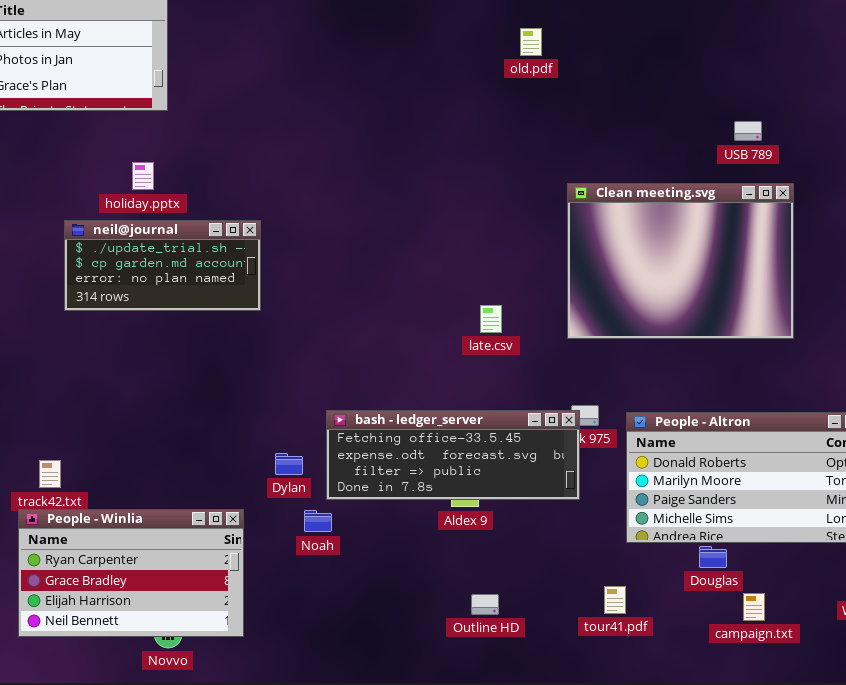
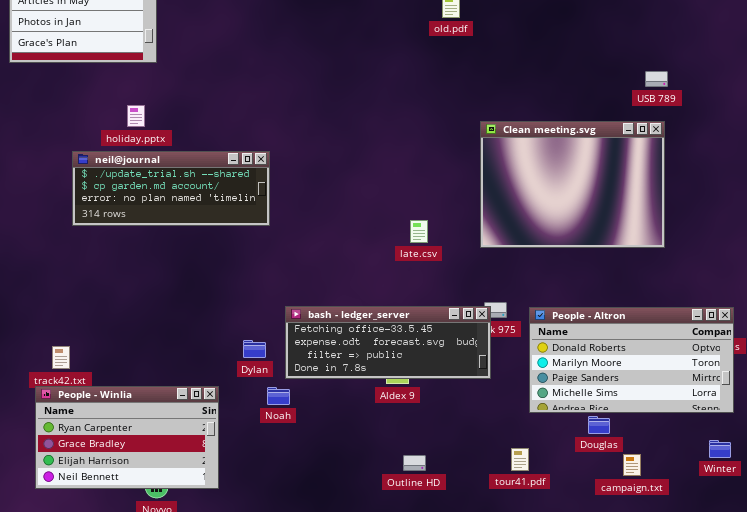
USB 789: [734,121,762,141] -> [645,71,668,87], moved
neil@journal: [64,220,261,311] -> [72,151,270,226], resized

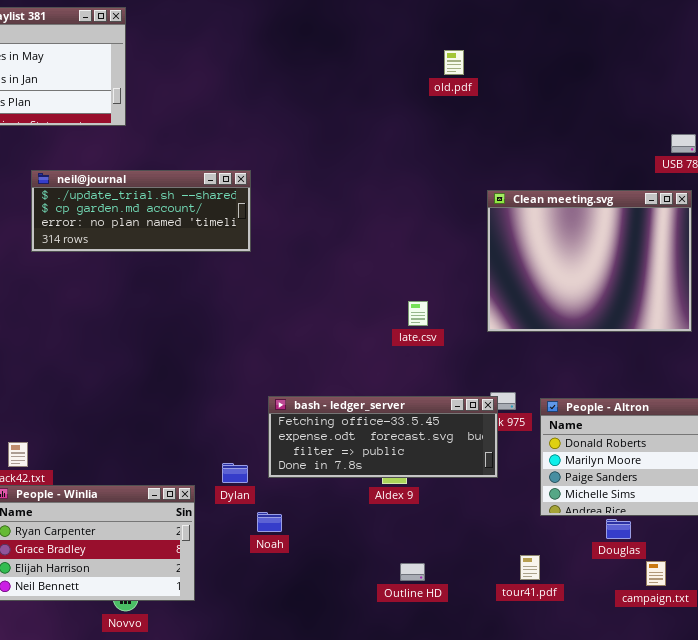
neil@journal: [72,151,270,226] -> [31,170,251,252], moved
Dylan: [243,340,266,358] -> [222,463,248,483], moved
Noah: [267,387,290,405] -> [257,512,282,532], moved

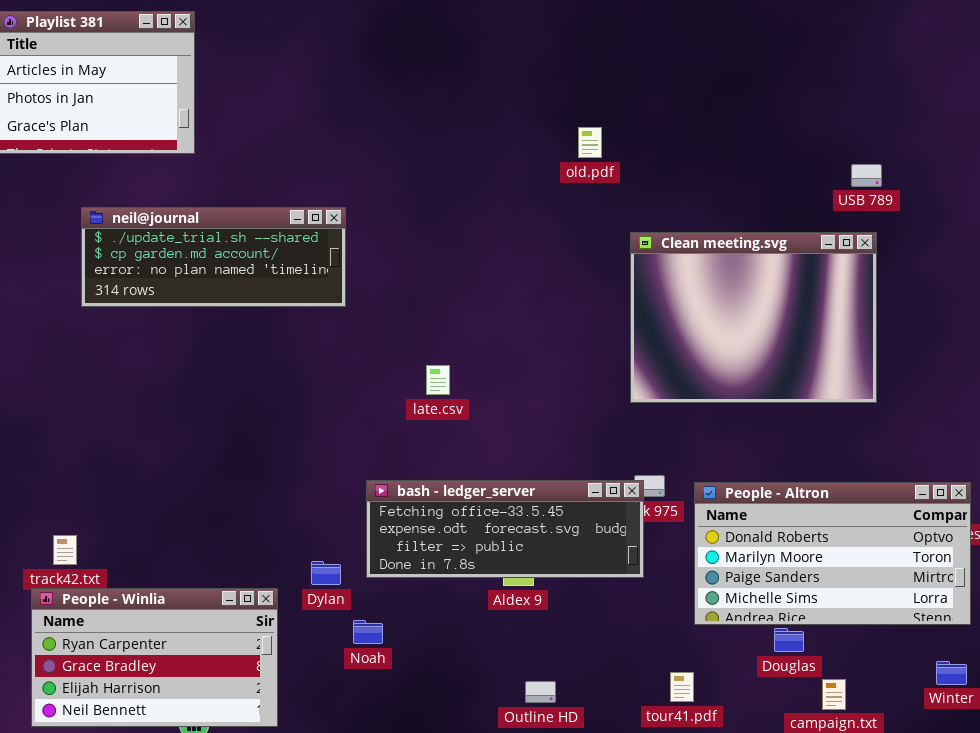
old.pdf: [444,50,464,75] -> [578,127,602,158], moved
late.csv: [408,301,428,326] -> [426,365,450,395], moved

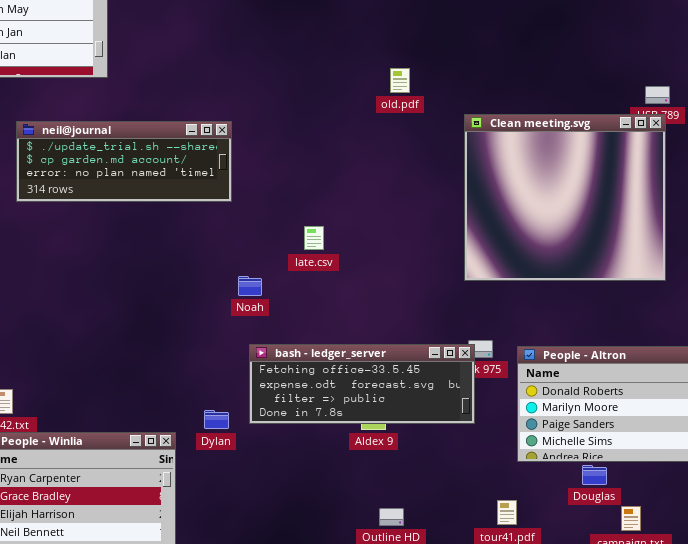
old.pdf: [578,127,602,158] -> [390,68,410,93], moved
Clean meeting.svg: [630,232,877,403] -> [464,114,666,281], resized
late.csv: [426,365,450,395] -> [304,226,324,250], moved
Noah: [353,620,383,644] -> [238,276,262,296], moved

